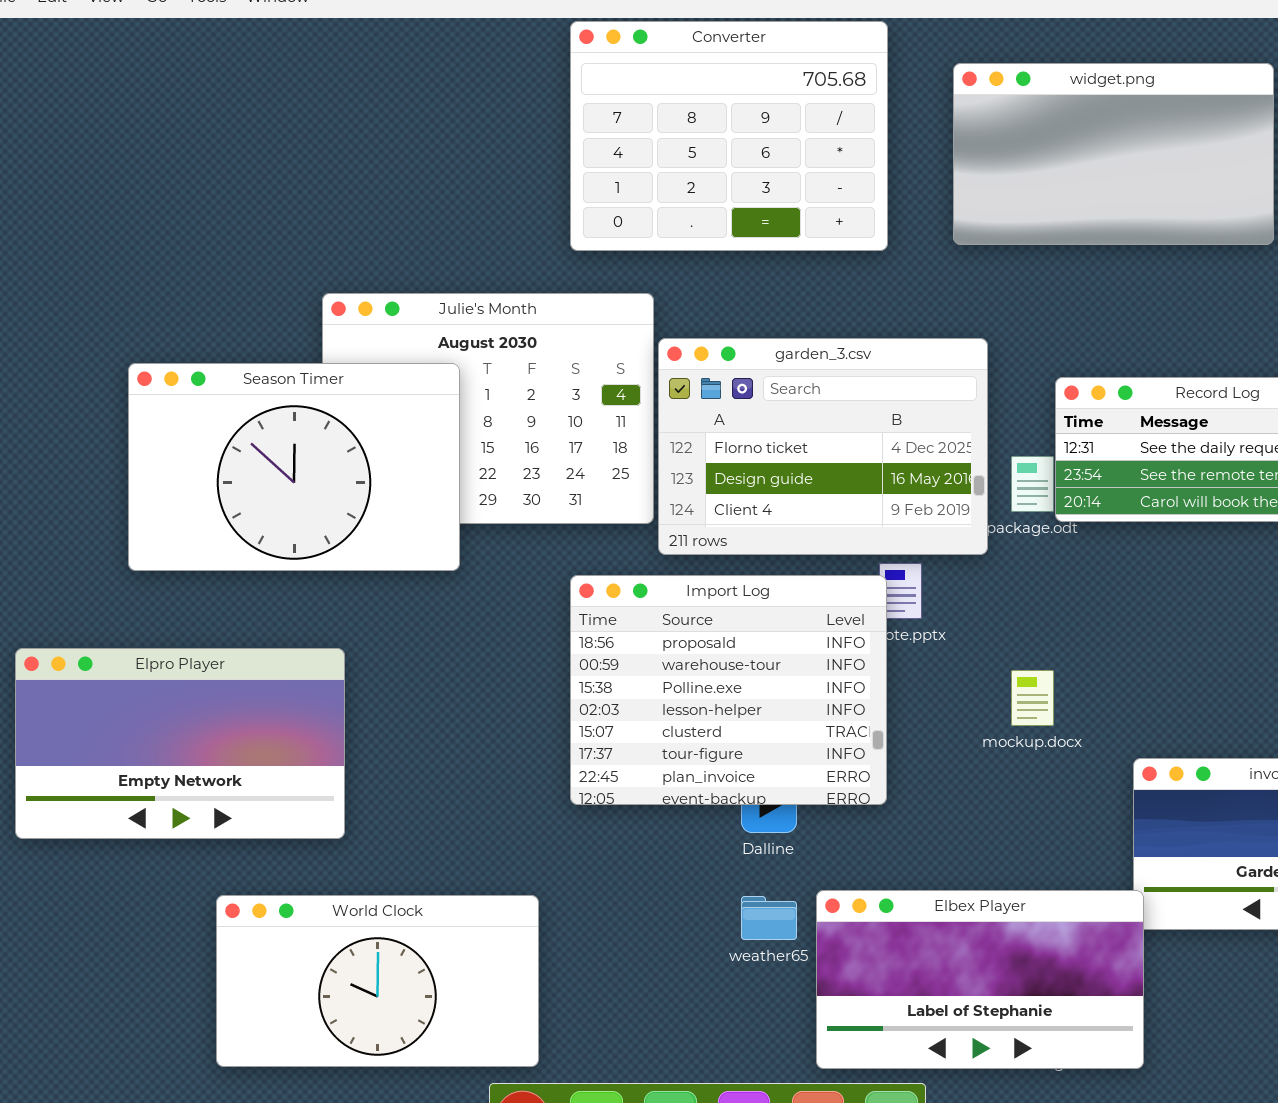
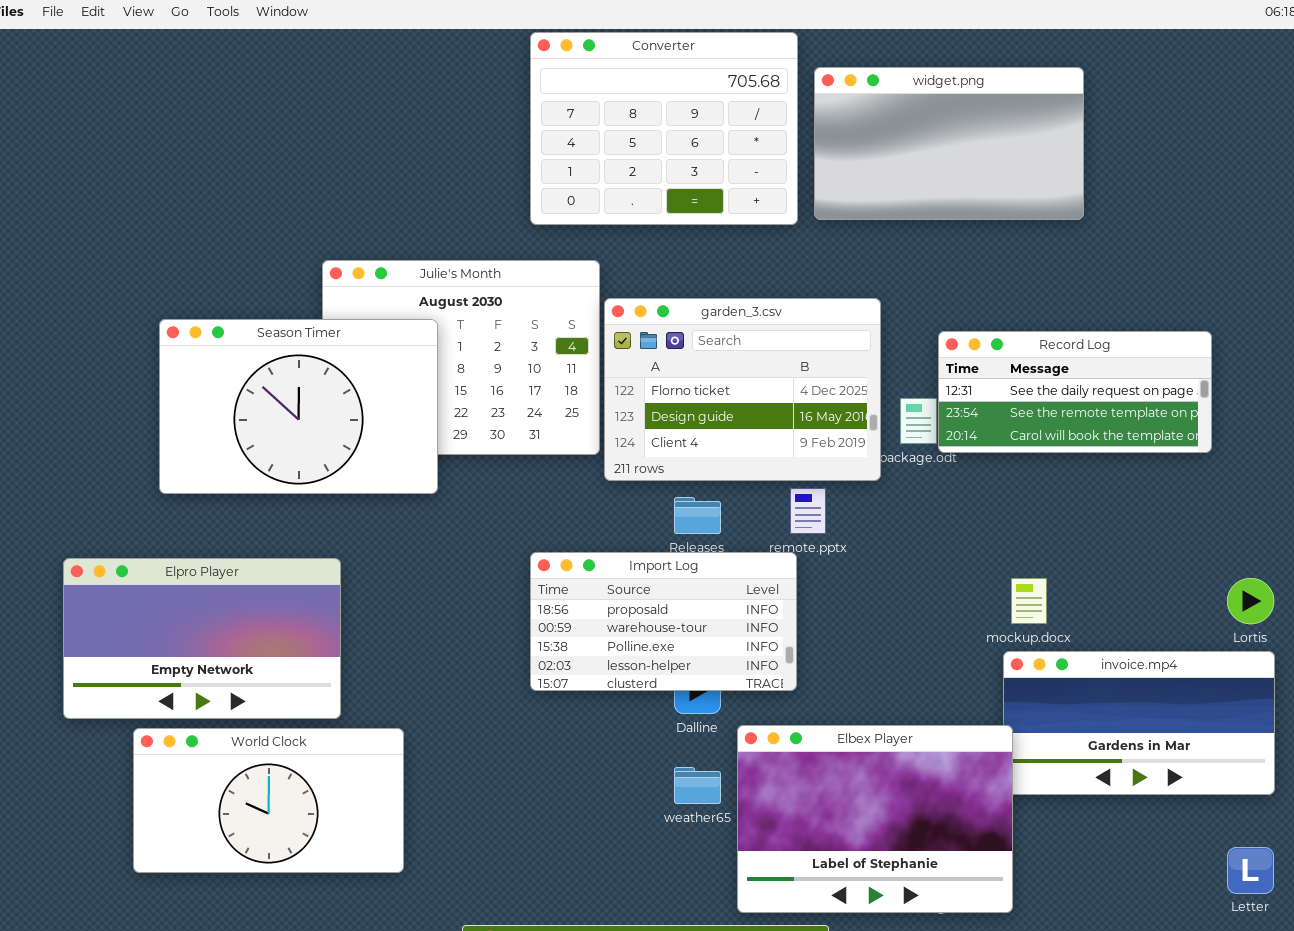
widget.png: [953,63,1274,245] -> [814,67,1084,220], moved
Import Log: [570,575,887,805] -> [530,552,797,691], resized
mockup.docx: [1011,670,1054,726] -> [1011,578,1047,624], moved
Elbex Player: [816,890,1144,1069] -> [737,725,1013,913], resized
World Clock: [216,895,539,1067] -> [133,728,404,873], moved

